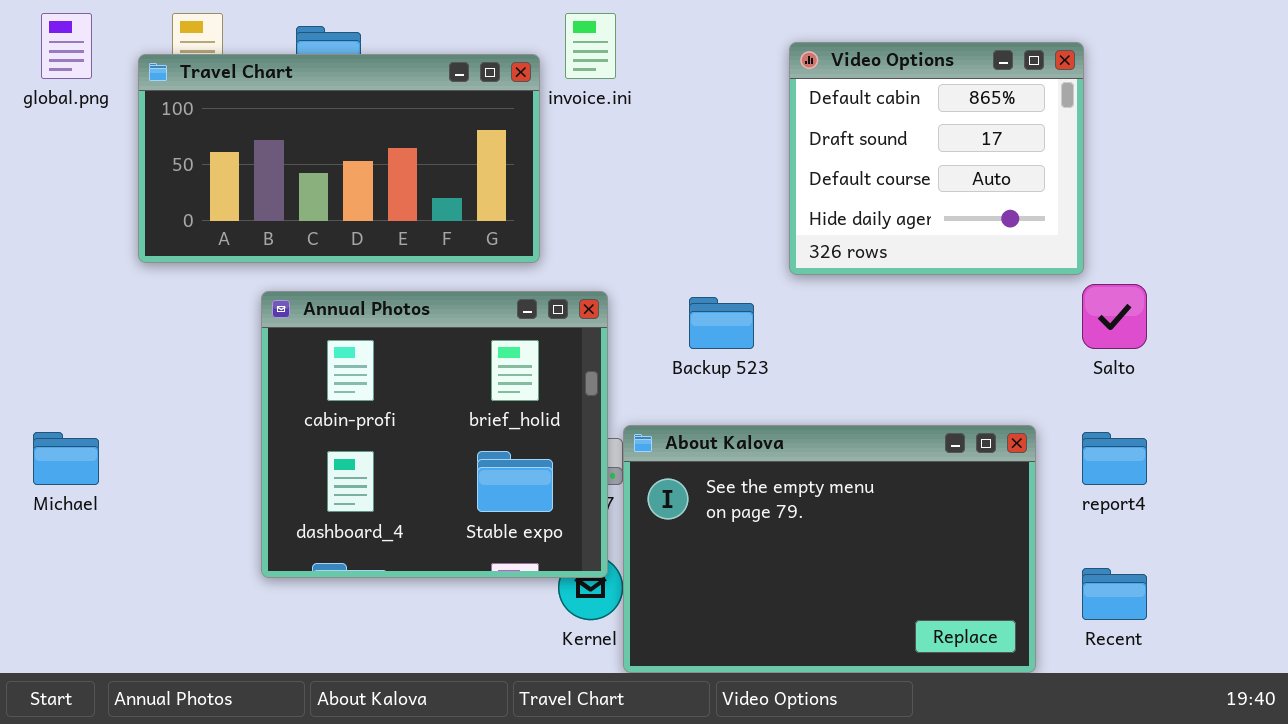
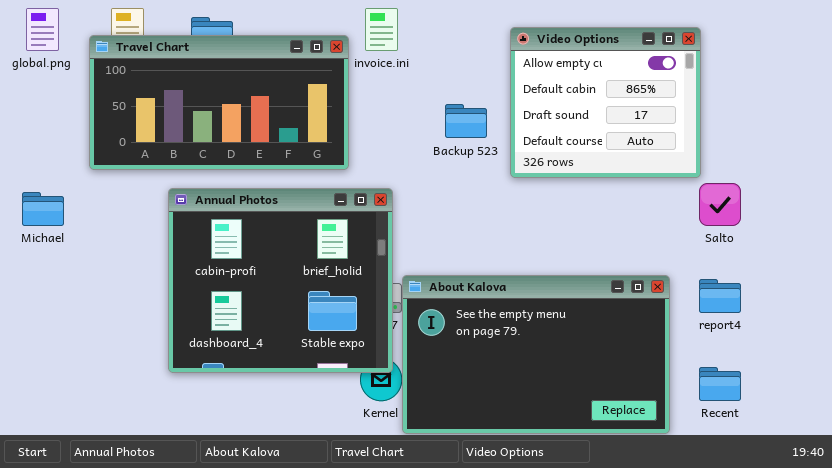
Video Options: [789,42,1084,275] -> [510,27,701,178], scrolled up 1 row
Backup 523: [689,297,754,349] -> [445,104,487,138], moved
Michael: [33,432,99,485] -> [22,192,64,226], moved

